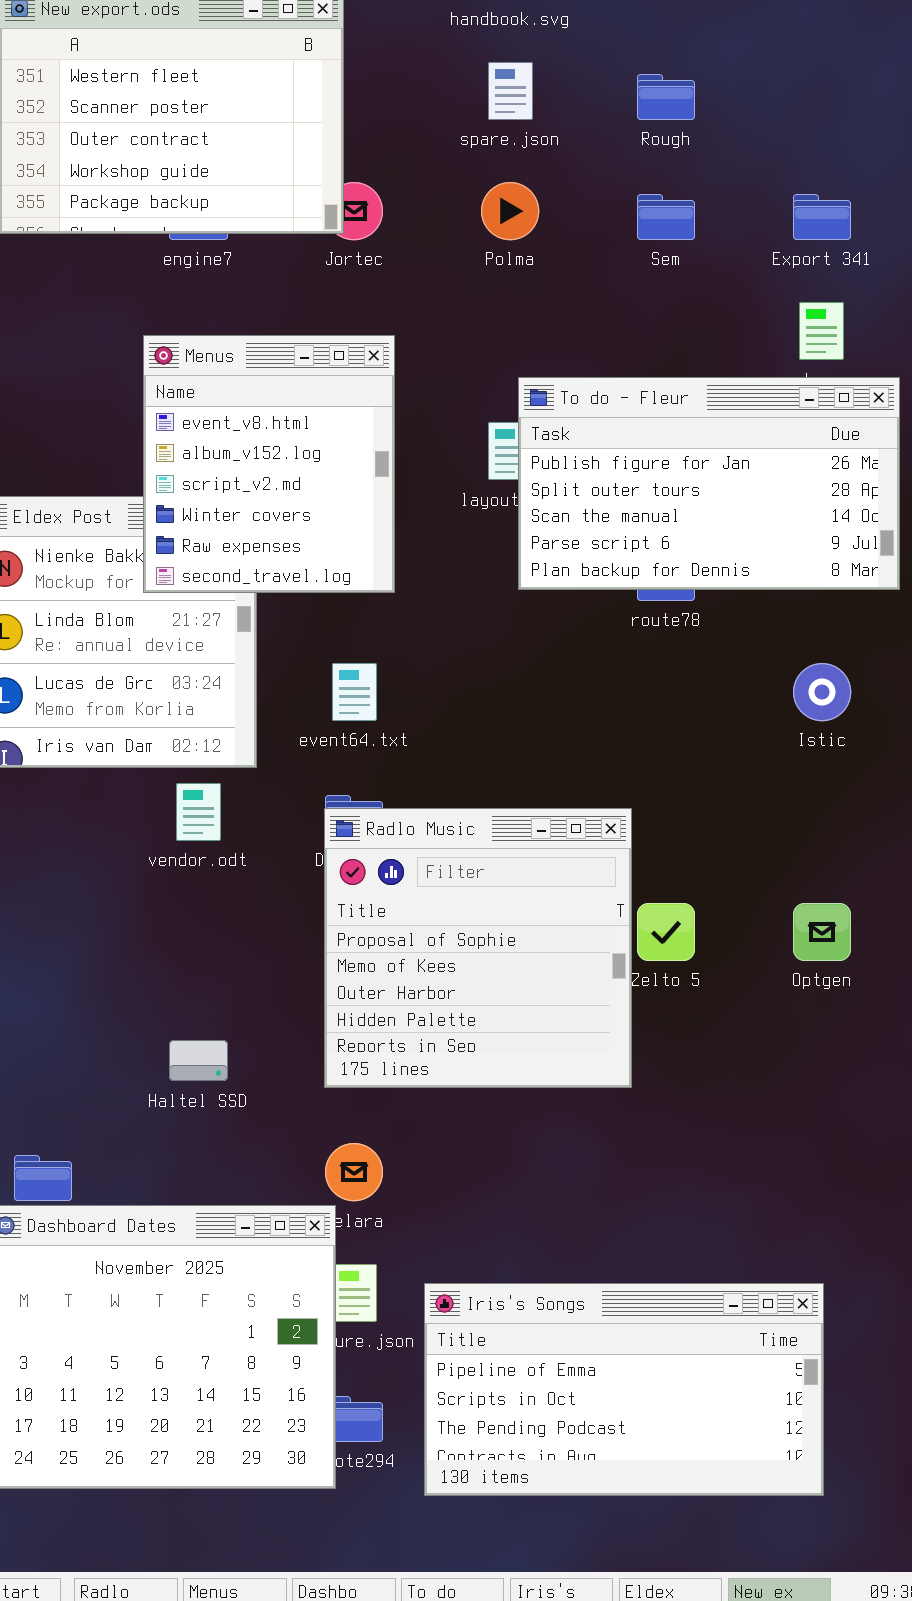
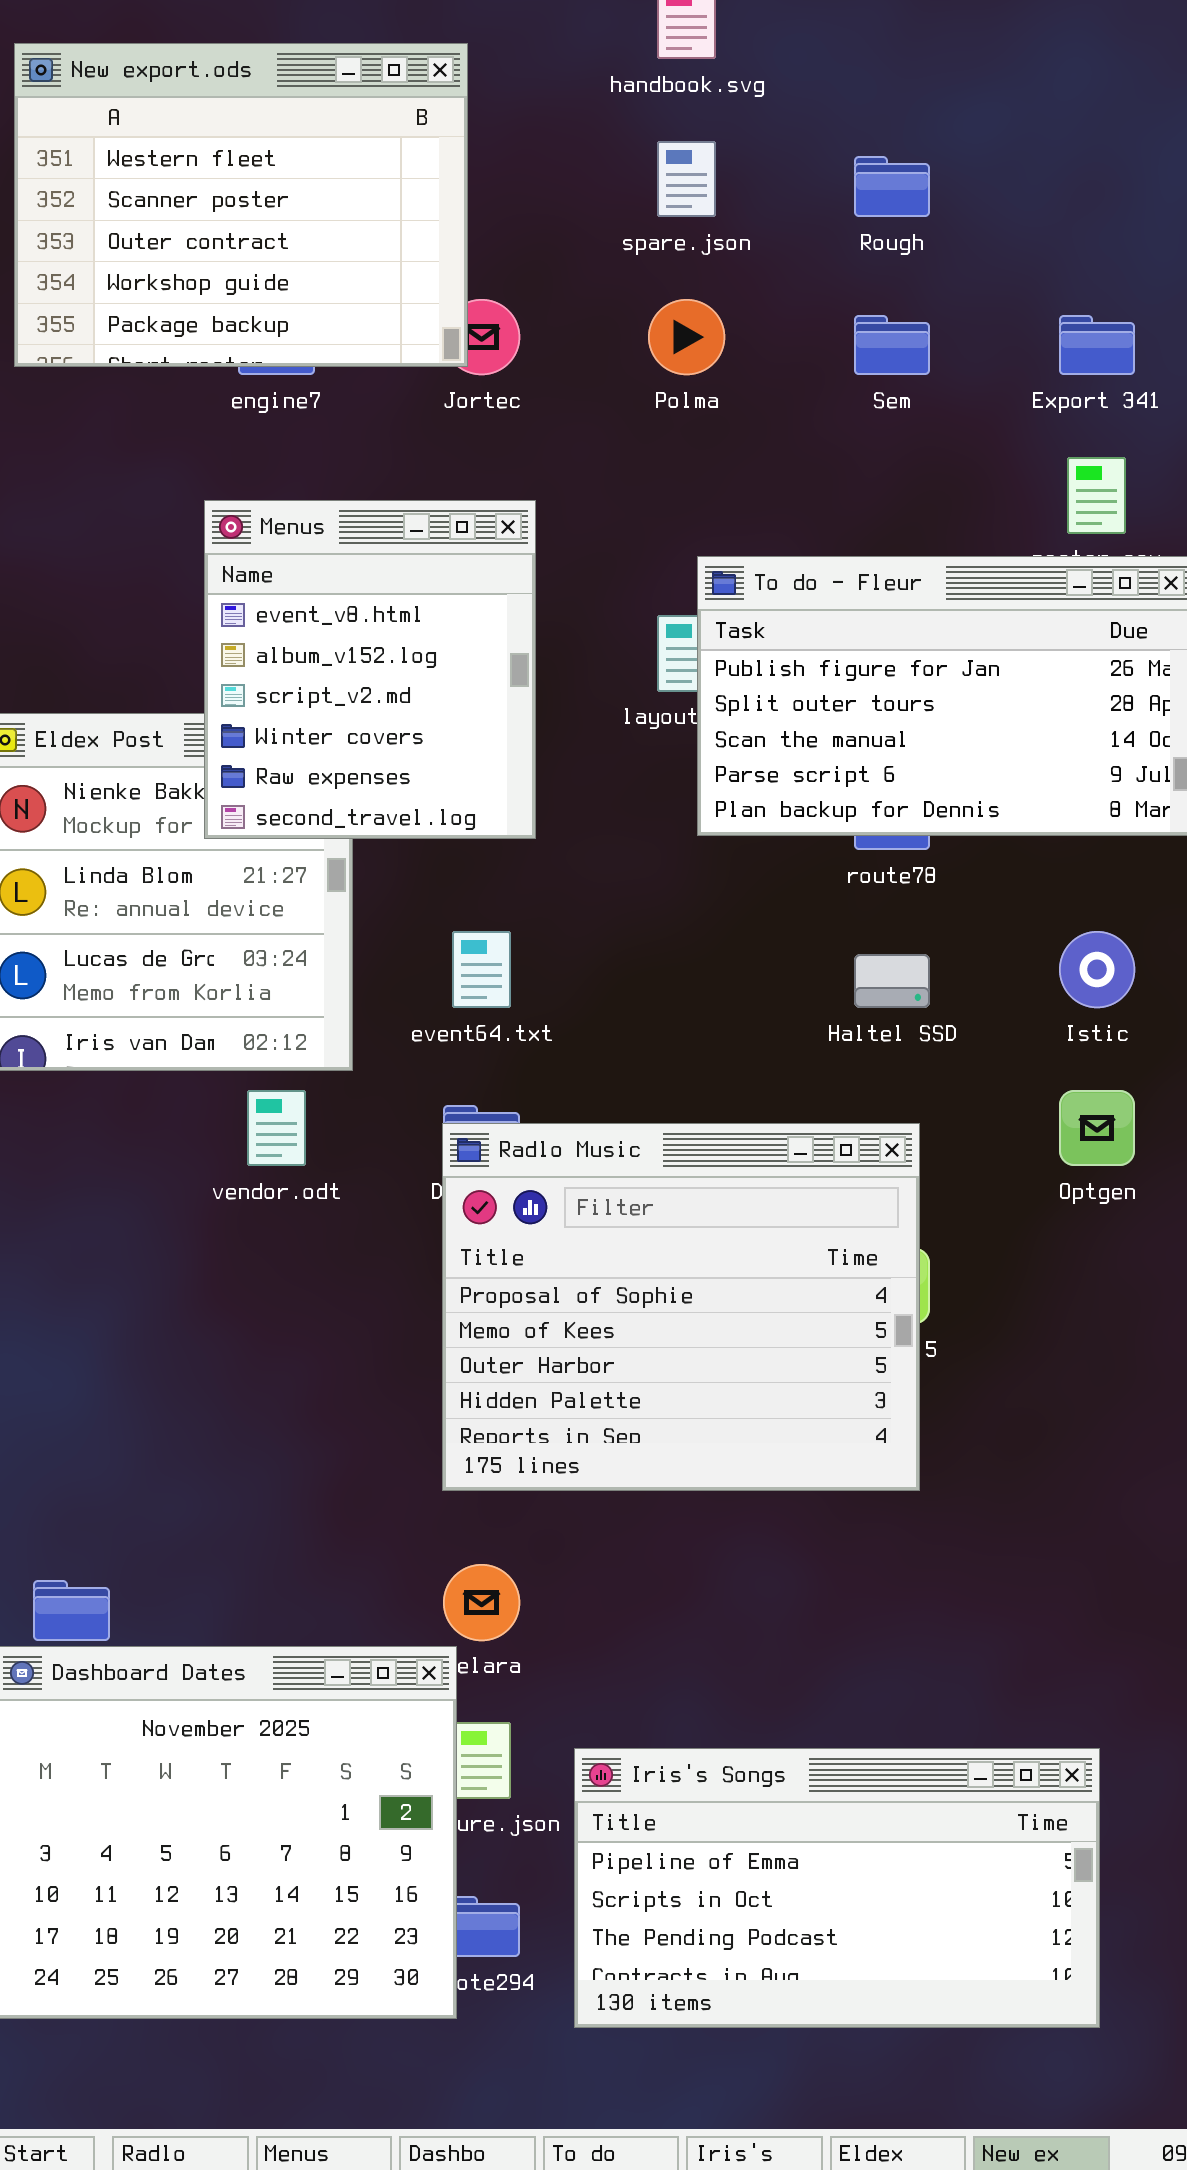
Radlo Music: [324,808,632,1088] -> [442,1123,920,1491], resized
Optgen: [793,903,851,961] -> [1059,1090,1135,1166], moved
Haltel SSD: [169,1040,228,1081] -> [854,954,930,1008], moved

